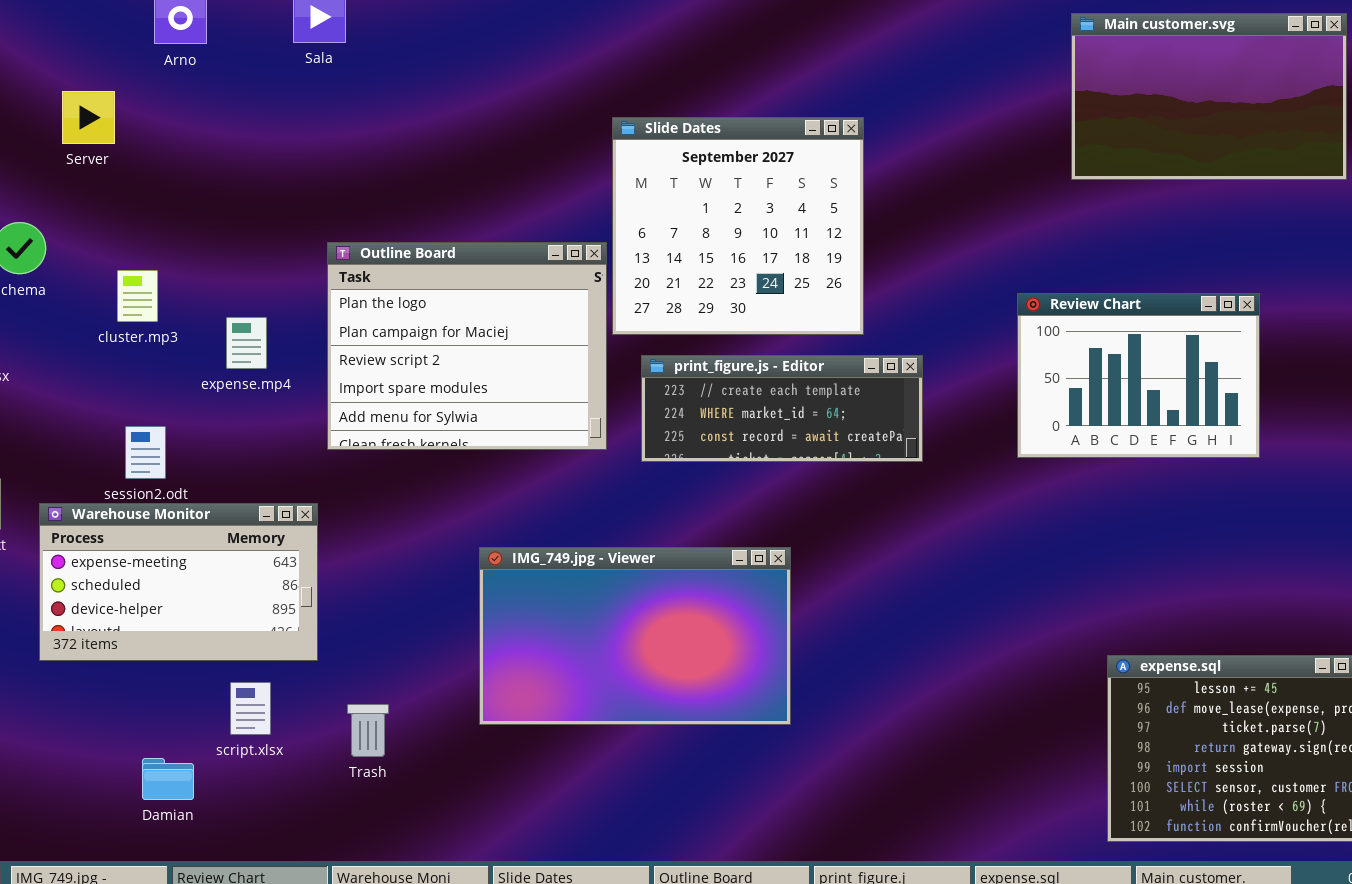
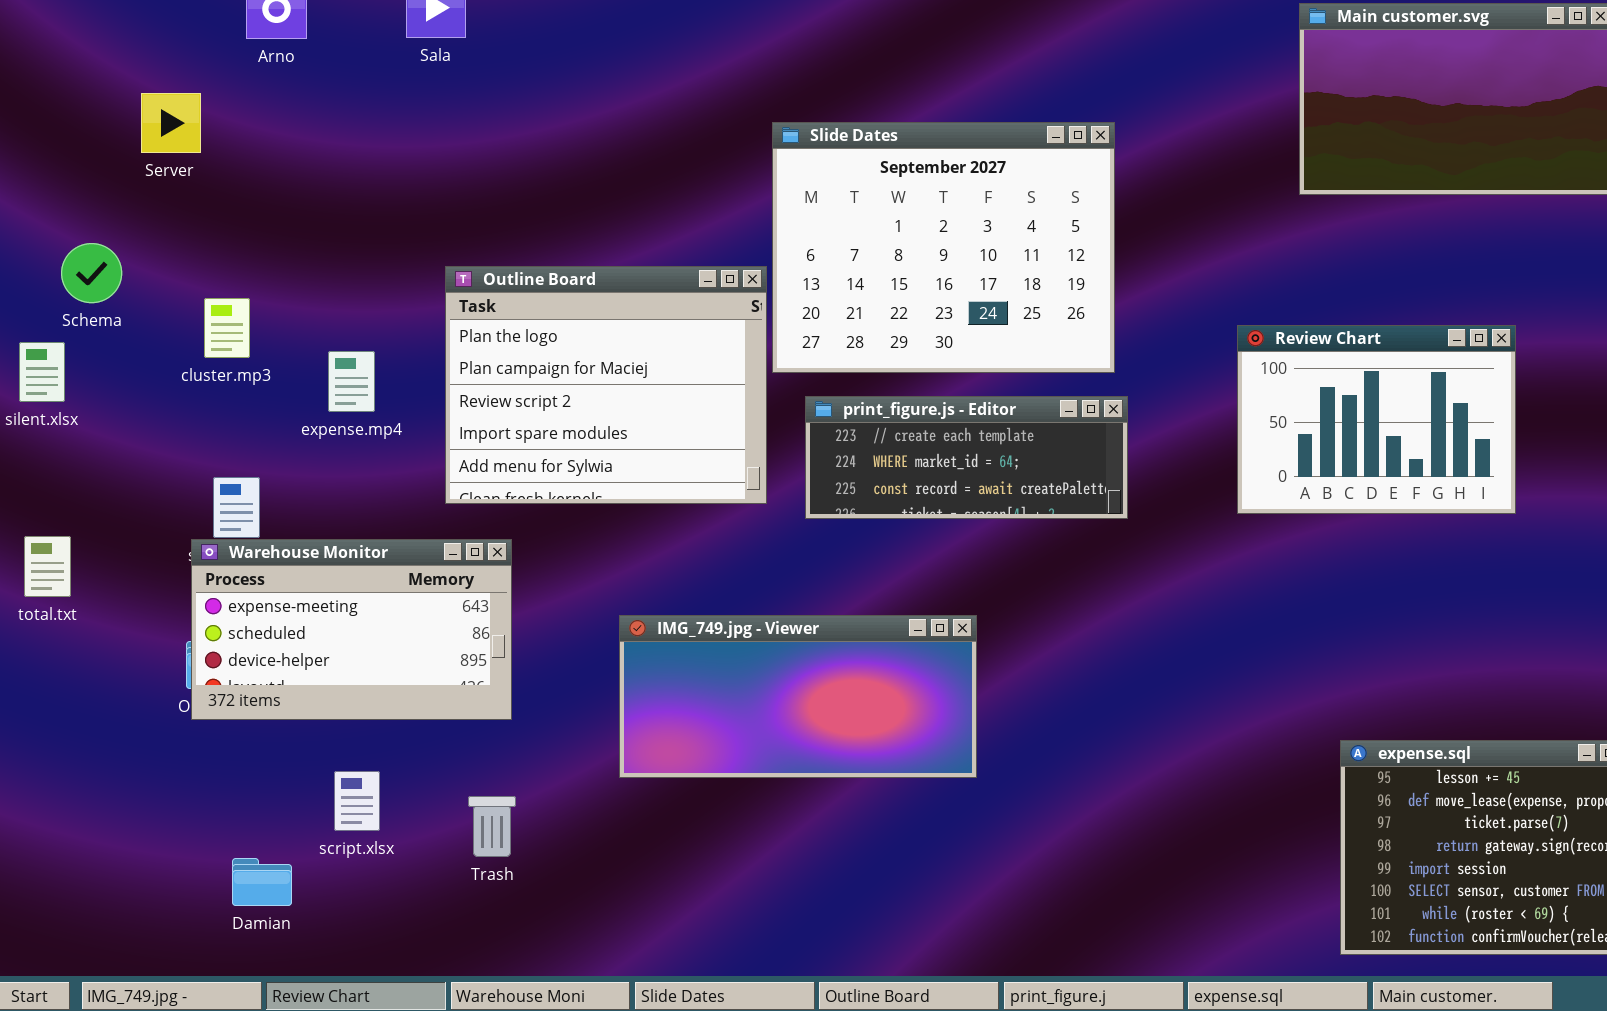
Slide Dates: [612,117,864,335] -> [772,122,1115,373], resized
Warehouse Monitor: [39,503,318,661] -> [191,539,512,720], moved
IMG_749.jpg - Viewer: [479,547,791,725] -> [619,615,977,778], resized

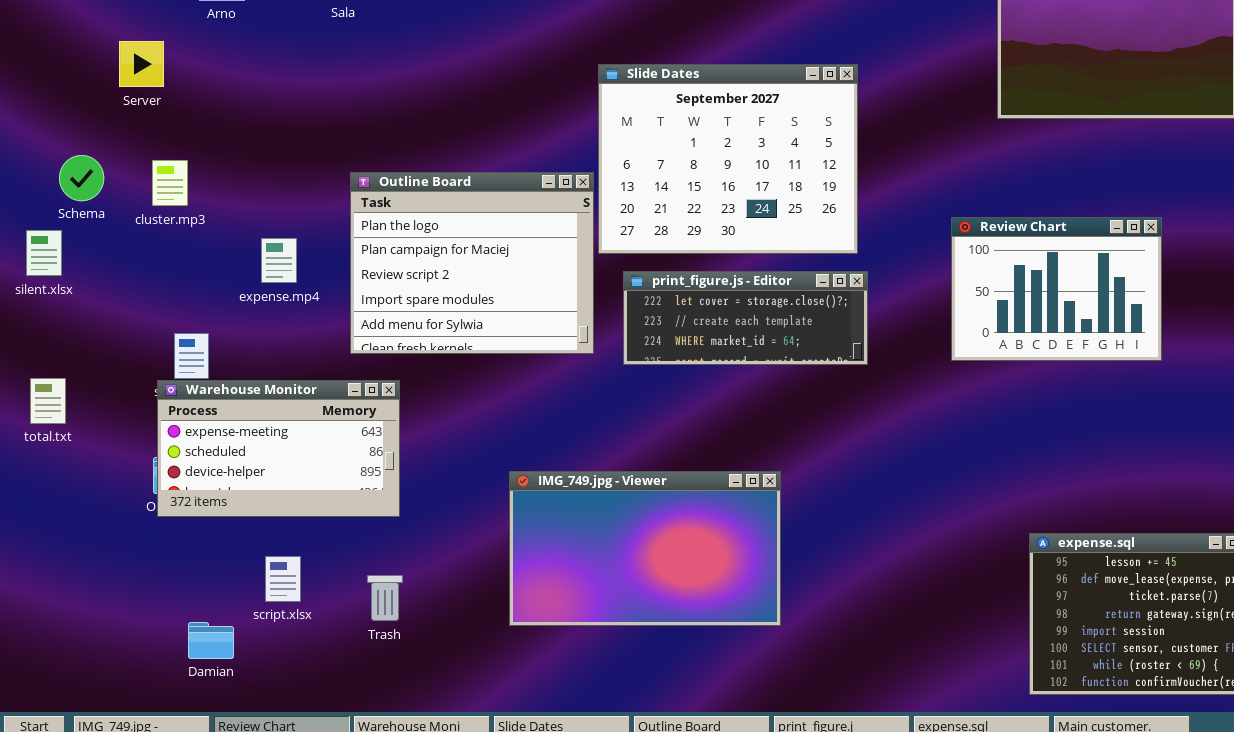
cluster.mp3: [204,298,250,358] -> [152,160,188,206], moved
print_figure.js - Editor: [805,396,1128,519] -> [623,271,868,365], scrolled up 1 row
IMG_749.jpg - Viewer: [619,615,977,778] -> [509,471,781,626], moved, resized

